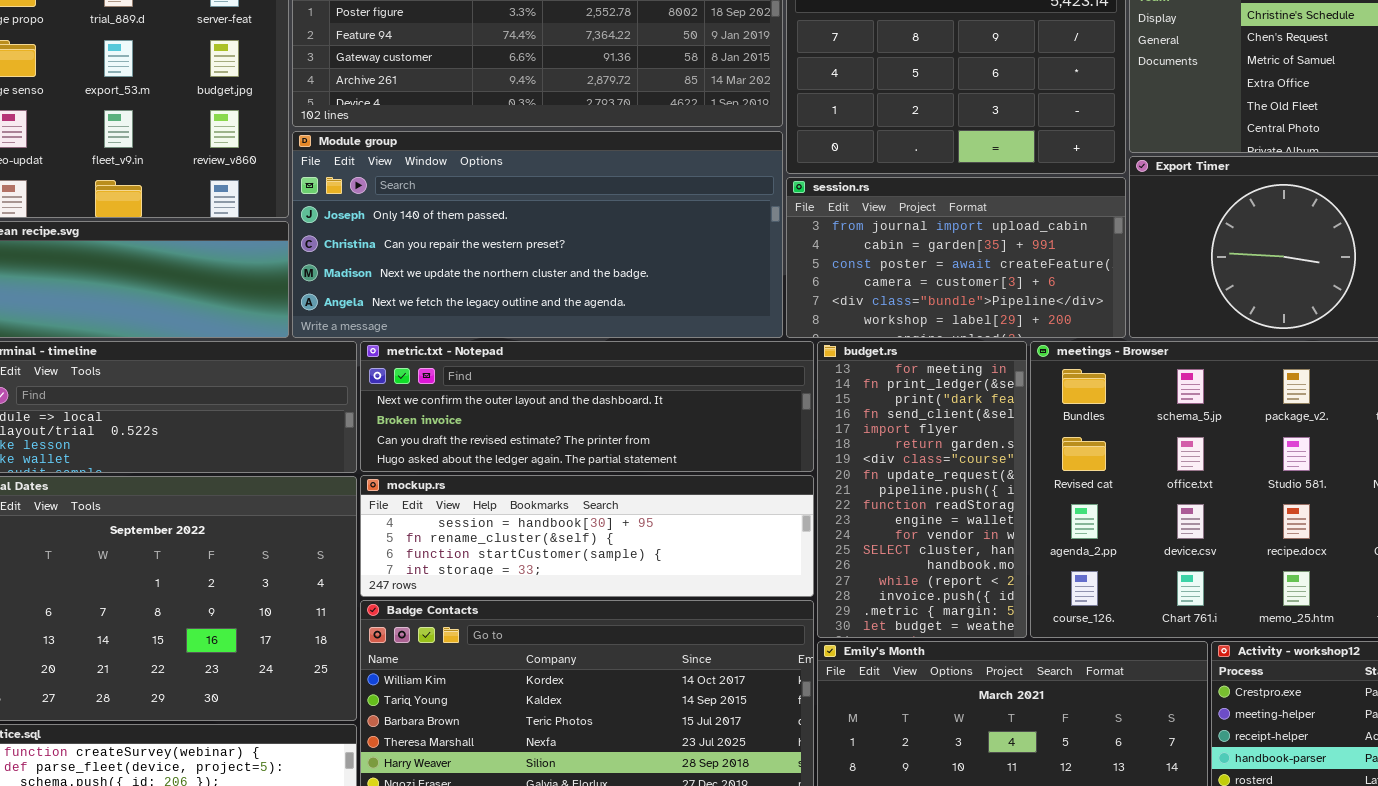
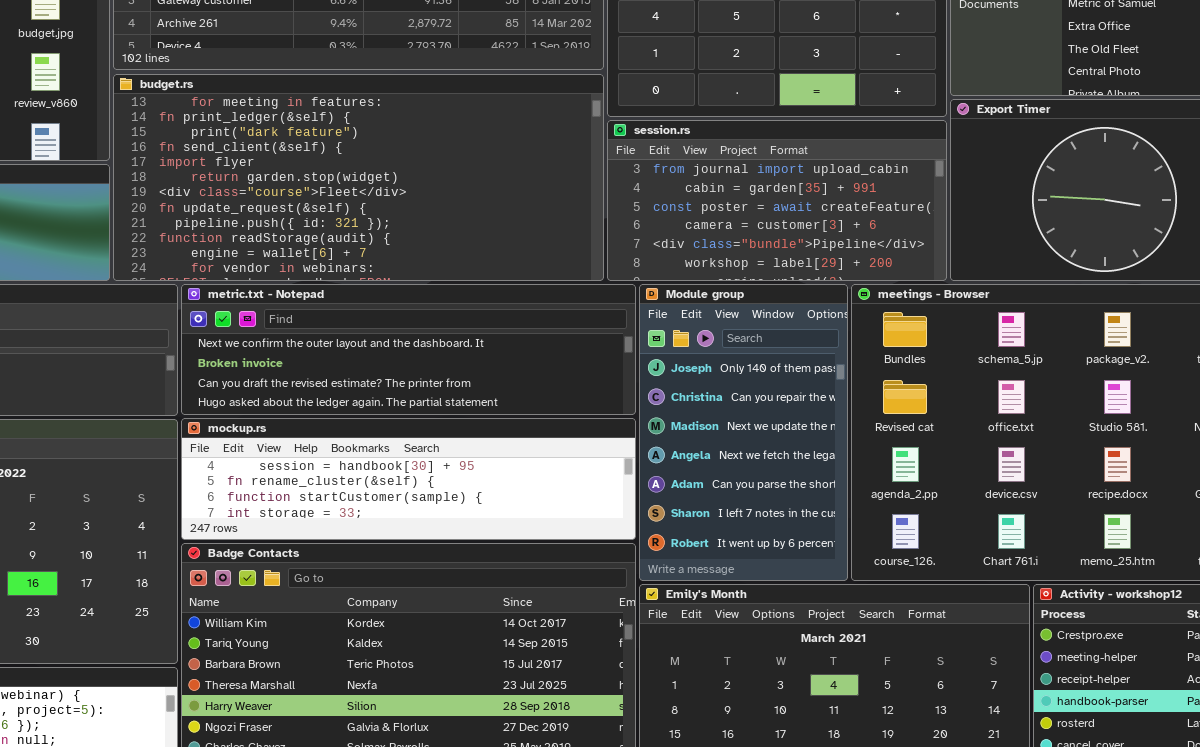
Module group: [292,131,783,338] -> [639,284,848,581], moved, resized
budget.rs: [817,341,1027,638] -> [113,74,604,281], moved, resized

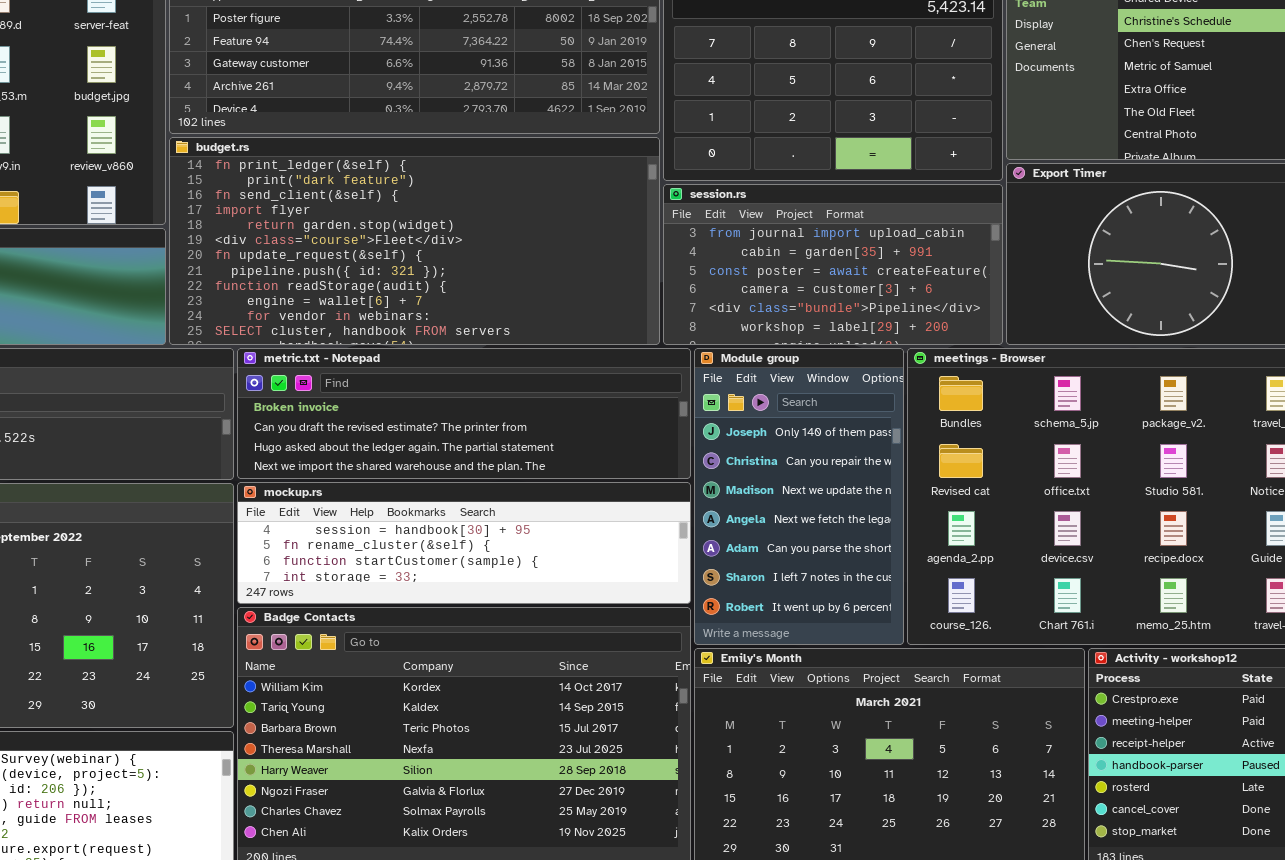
budget.rs: [113,74,604,281] -> [169,137,660,345], scrolled down 1 row
metric.txt - Notepad: [181,284,636,415] -> [237,348,691,479], scrolled down 1 row

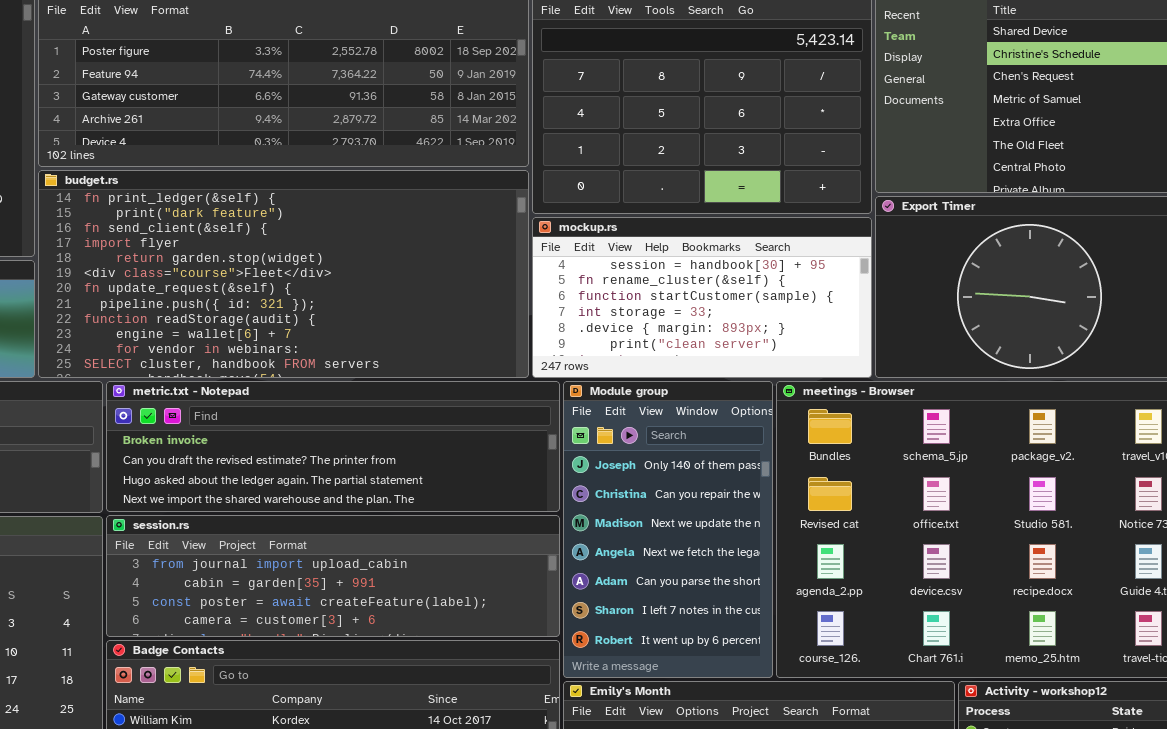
session.rs: [663,184,1003,345] -> [106,515,560,637], moved, resized
mockup.rs: [237,482,691,604] -> [532,217,872,378], moved, resized

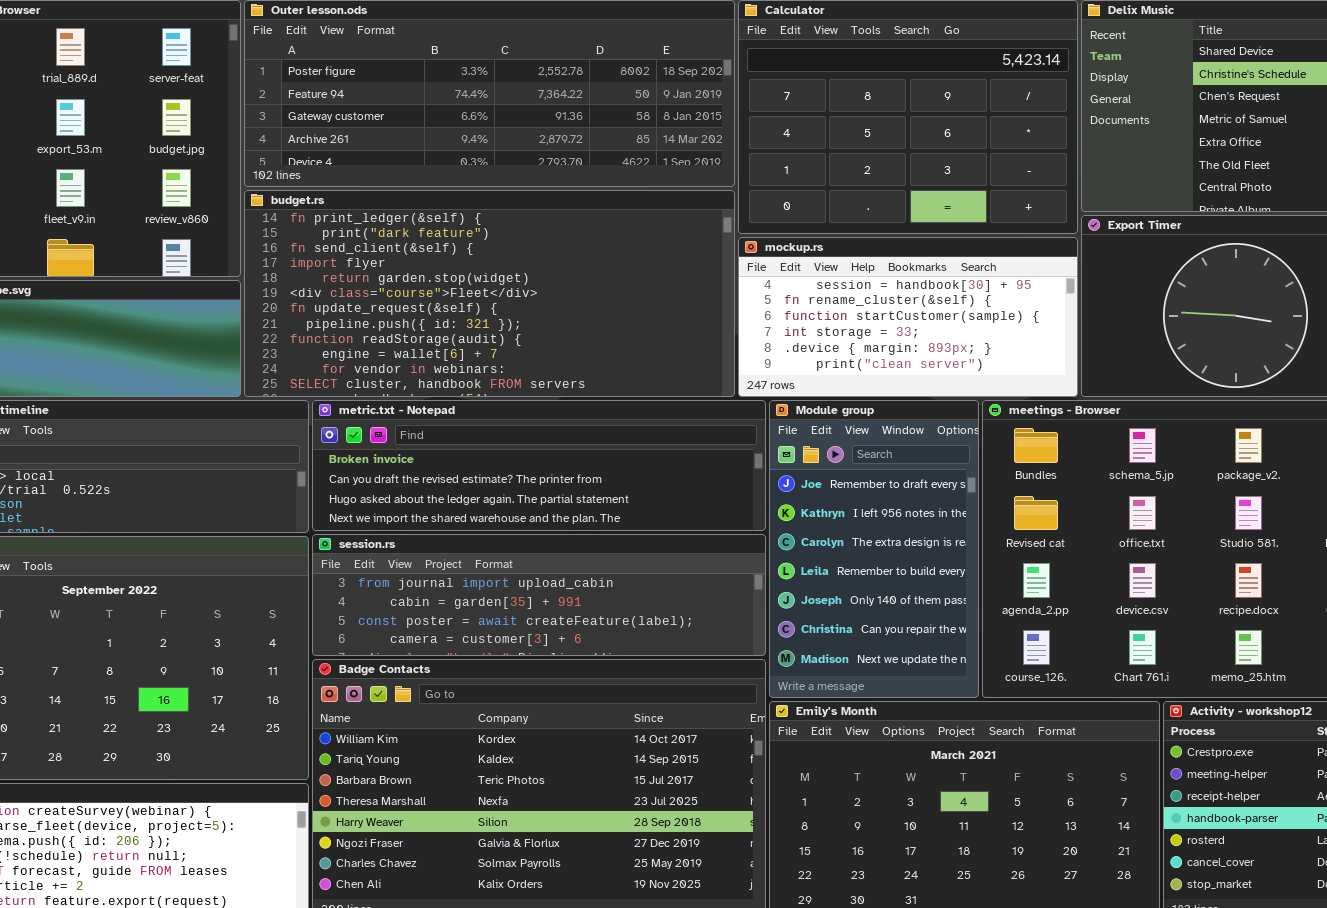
Module group: [563,381,773,678] -> [769,400,979,698], scrolled up 4 rows

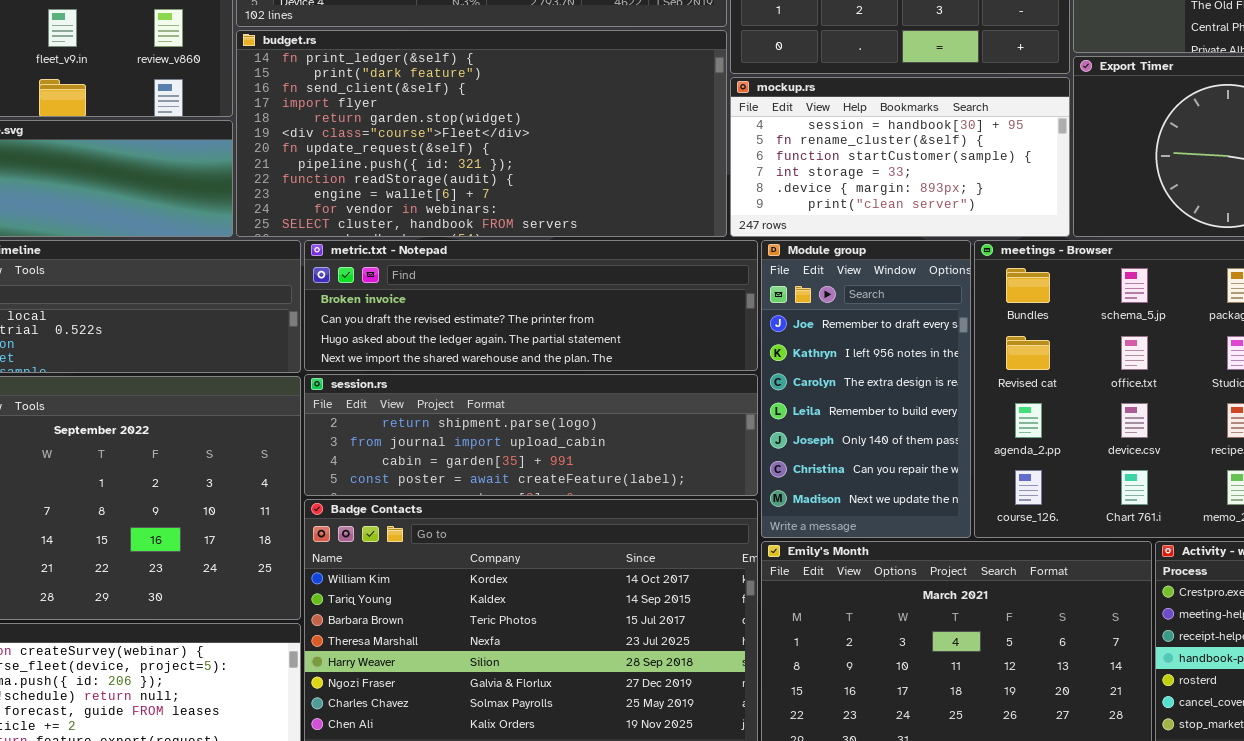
session.rs: [312,534,766,656] -> [304,374,758,496], scrolled up 1 row

